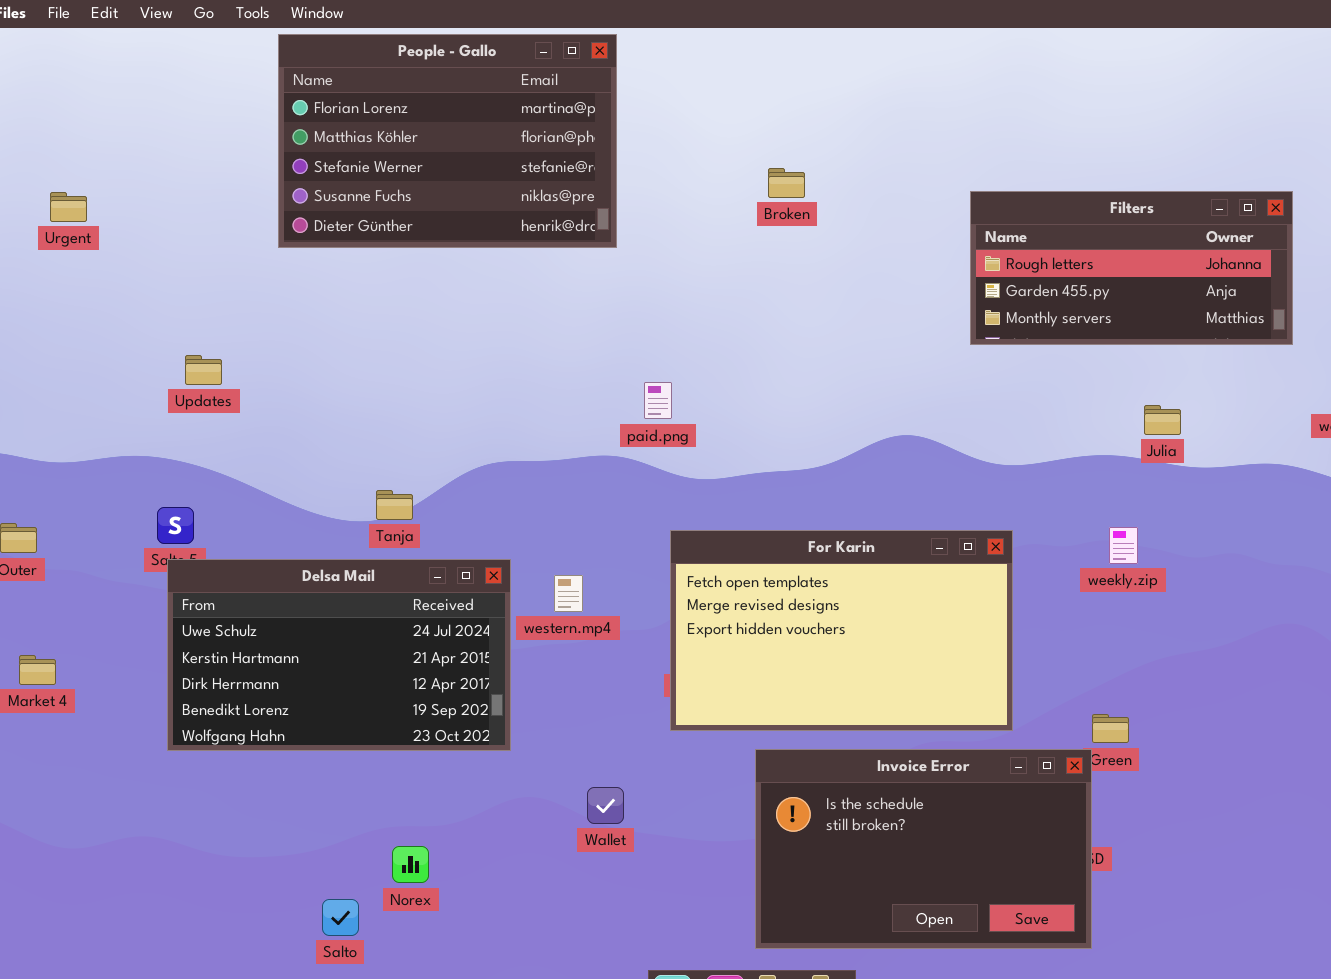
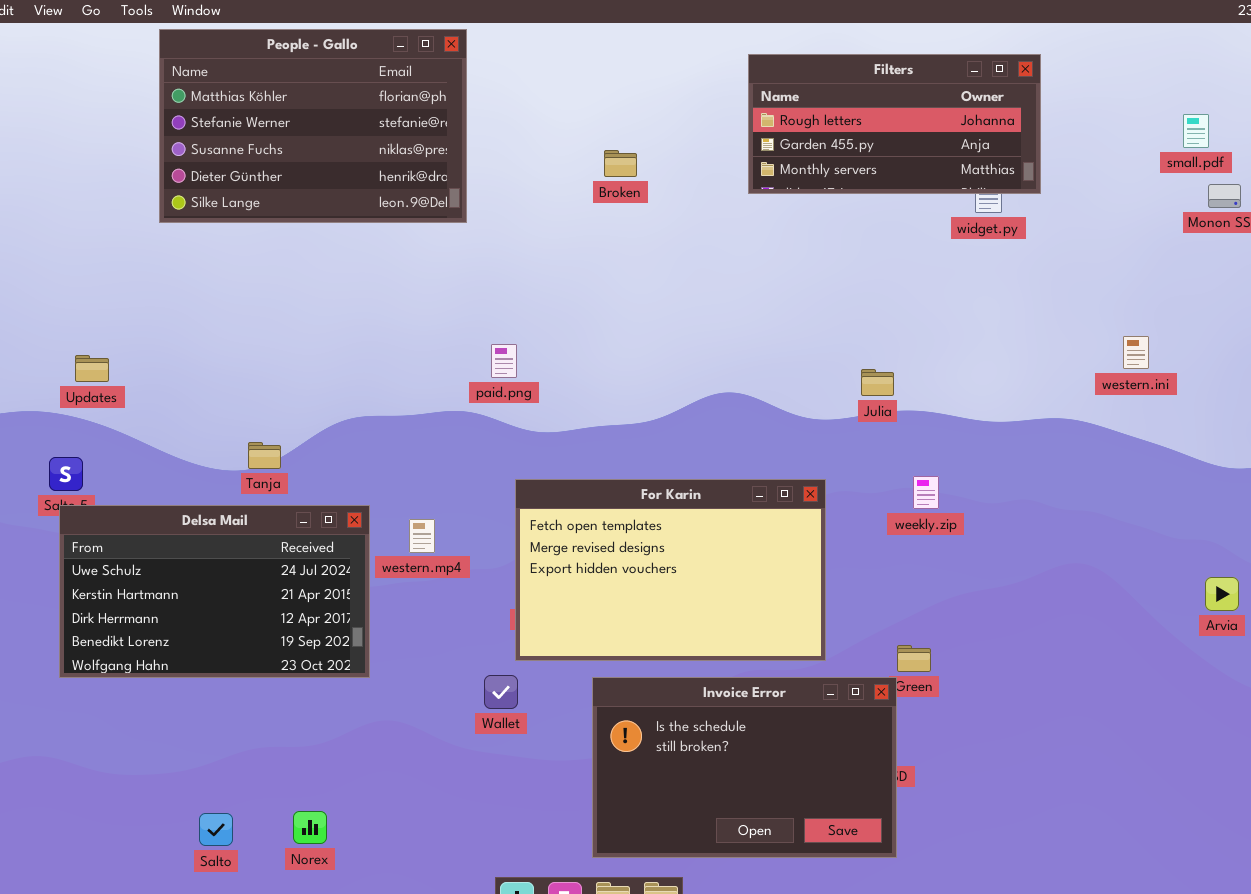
People - Gallo: [278,34,617,248] -> [159,29,467,223], scrolled down 1 row
Filters: [970,191,1293,345] -> [748,54,1041,194], moved
Updates: [185,355,222,385] -> [75,355,109,382], moved
Julia: [1144,405,1181,435] -> [861,369,894,396], moved
Wallet: [587,787,624,824] -> [484,675,518,709], moved
Norex: [392,846,429,883] -> [293,811,327,844], moved

